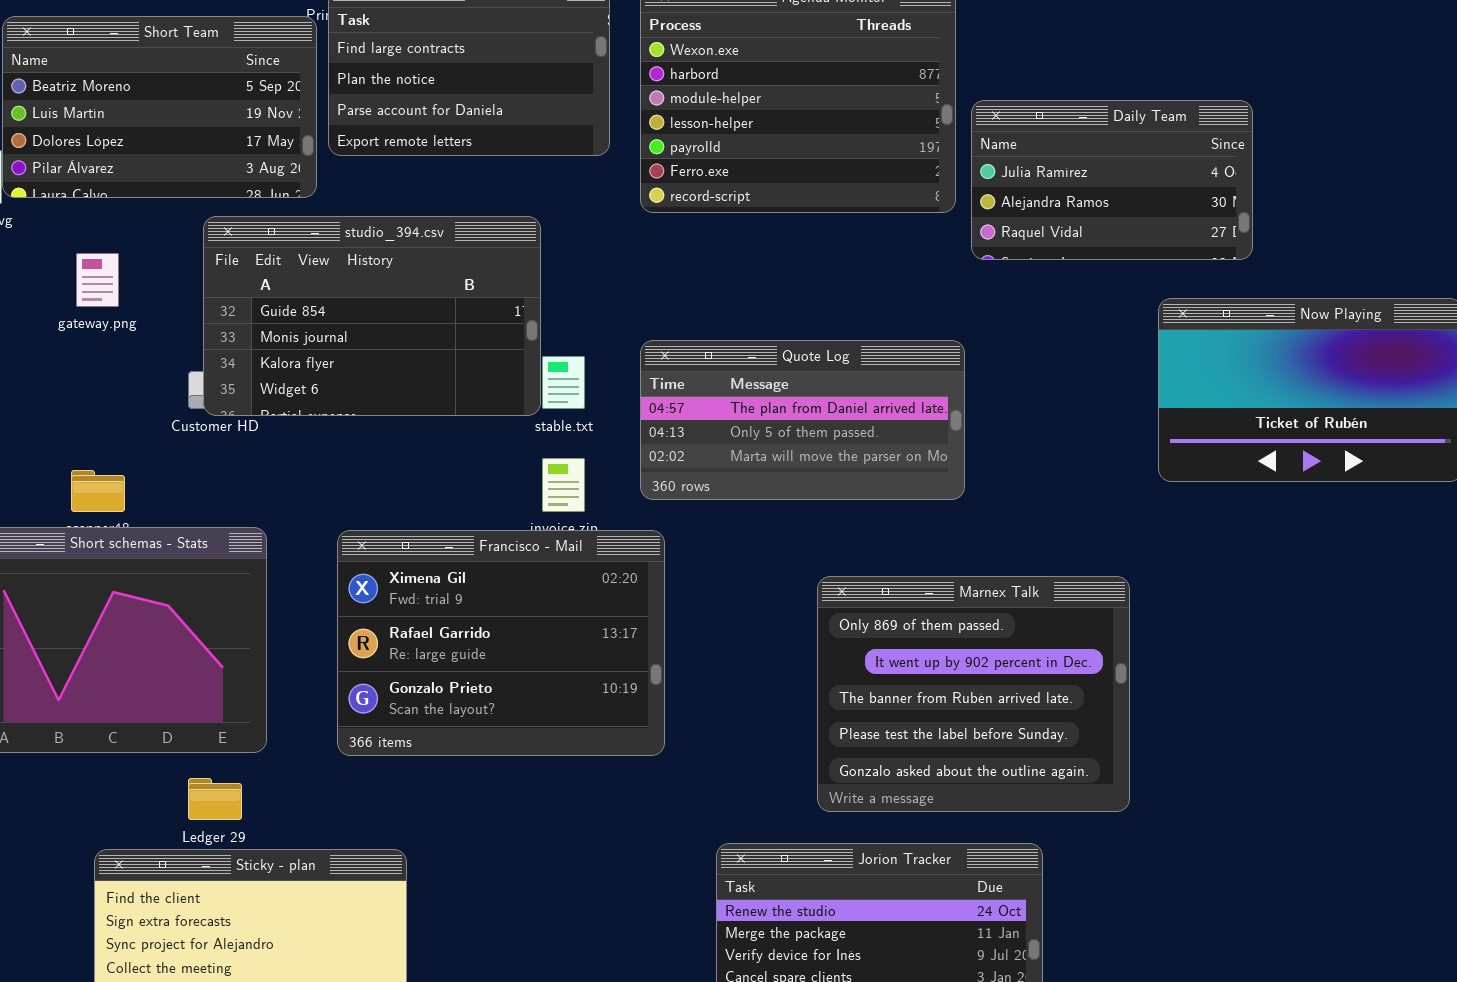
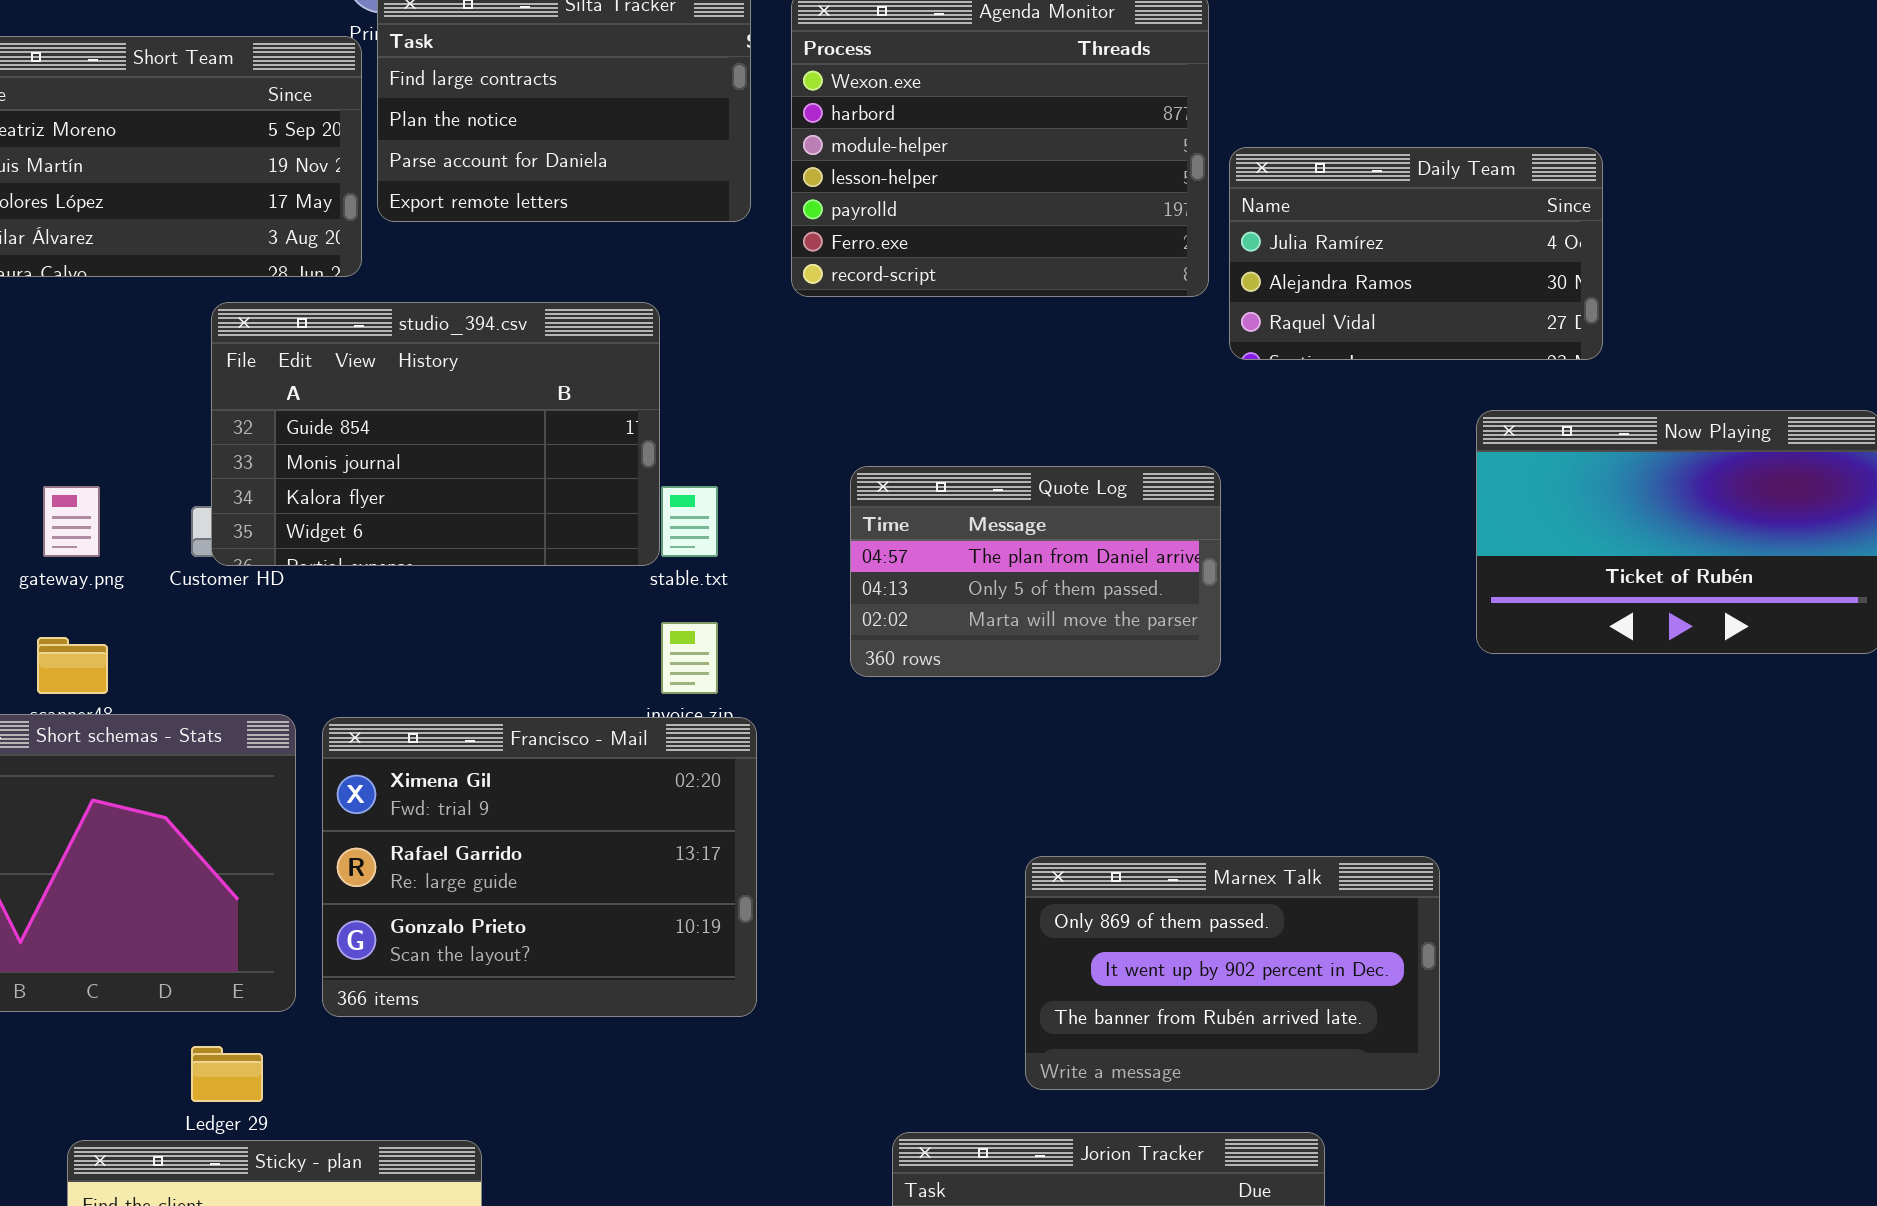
gateway.png: [76,253,119,307] -> [43,486,100,557], moved
Quote Log: [640,340,965,500] -> [850,466,1221,677], resized
Francisco - Mail: [337,530,665,756] -> [322,717,757,1017], moved
Marnex Talk: [817,576,1130,812] -> [1025,856,1440,1090], resized

